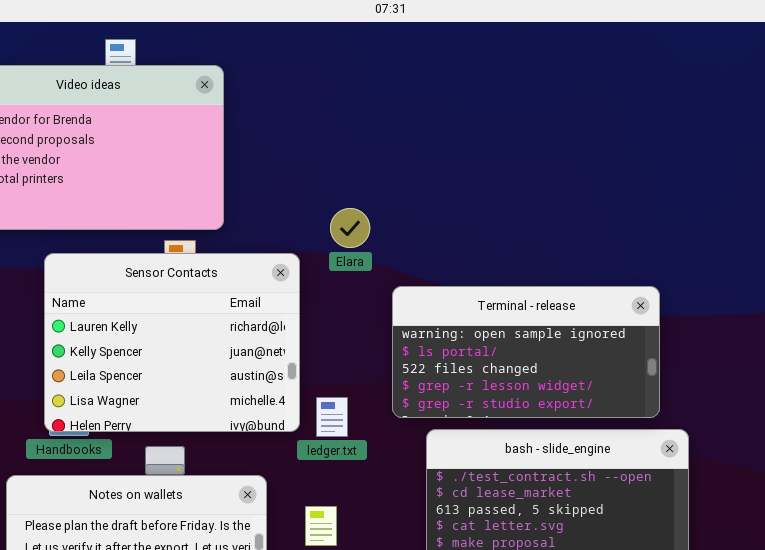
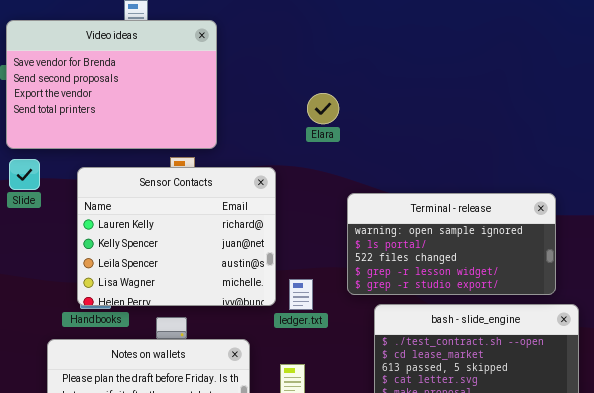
Elara: [330,208,370,248] -> [307,93,339,124], moved

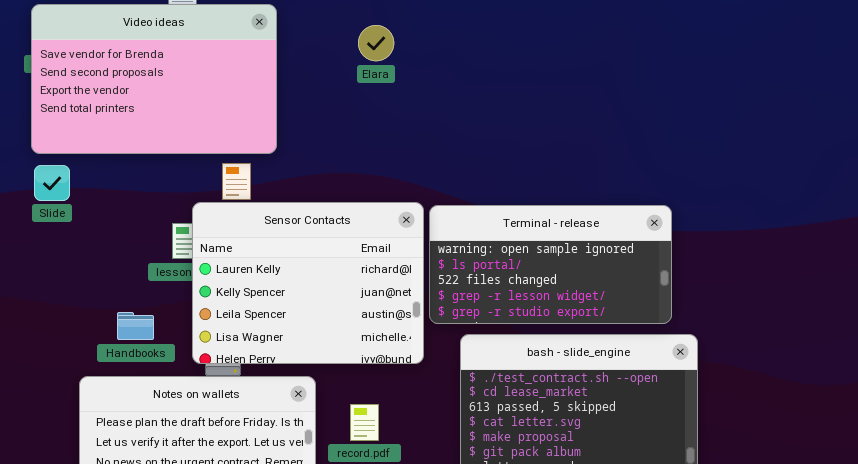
Elara: [307,93,339,124] -> [358,25,394,61], moved
Sensor Contacts: [77,167,276,306] -> [192,202,424,364], moved

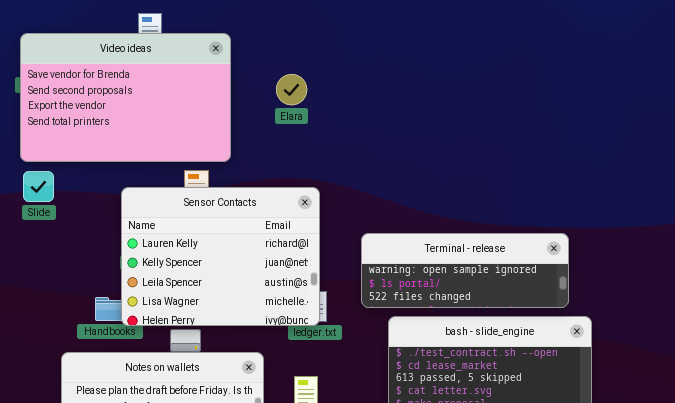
Elara: [358,25,394,61] -> [276,74,307,105], moved
Sensor Contacts: [192,202,424,364] -> [121,187,320,326], moved
Terminal - release: [429,205,672,324] -> [361,233,569,308], resized

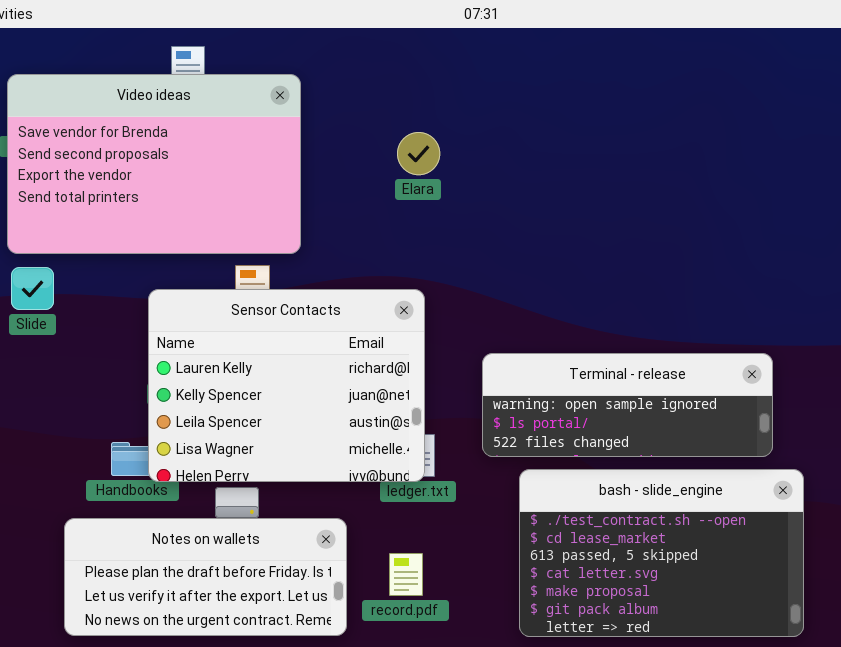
Elara: [276,74,307,105] -> [397,132,440,175], moved

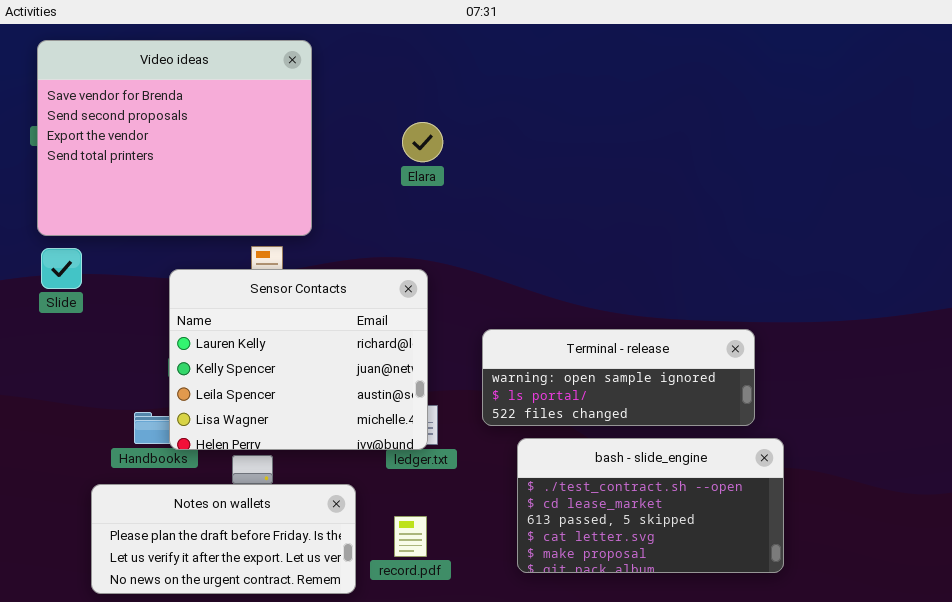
Video ideas: [7,74,301,254] -> [37,40,312,236], resized
bash - slide_engine: [519,469,804,637] -> [517,438,784,573], resized

